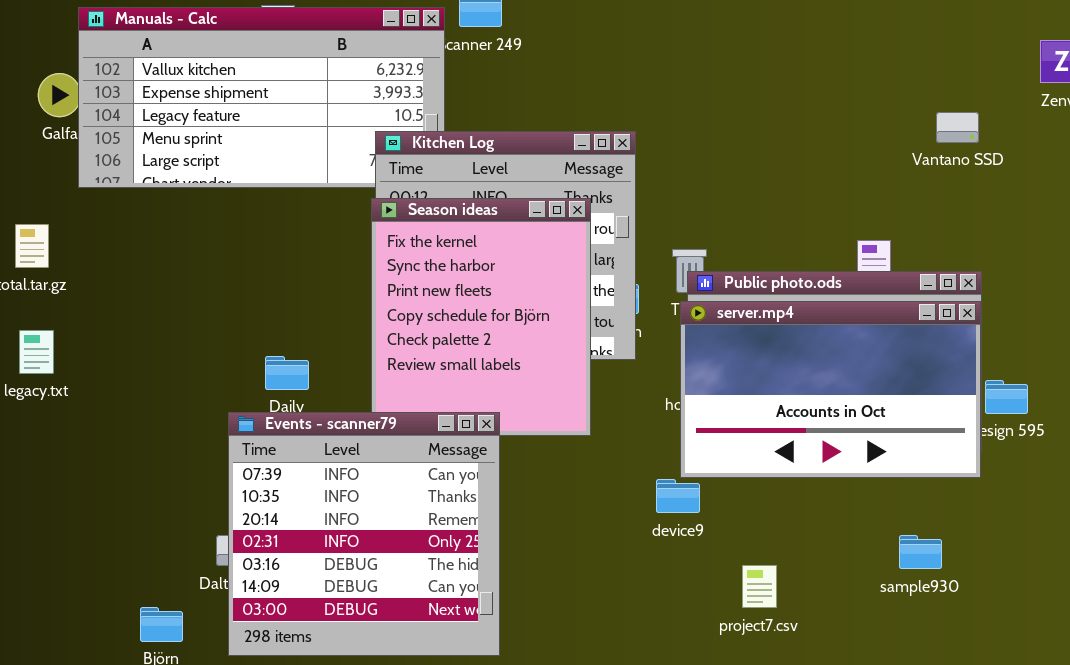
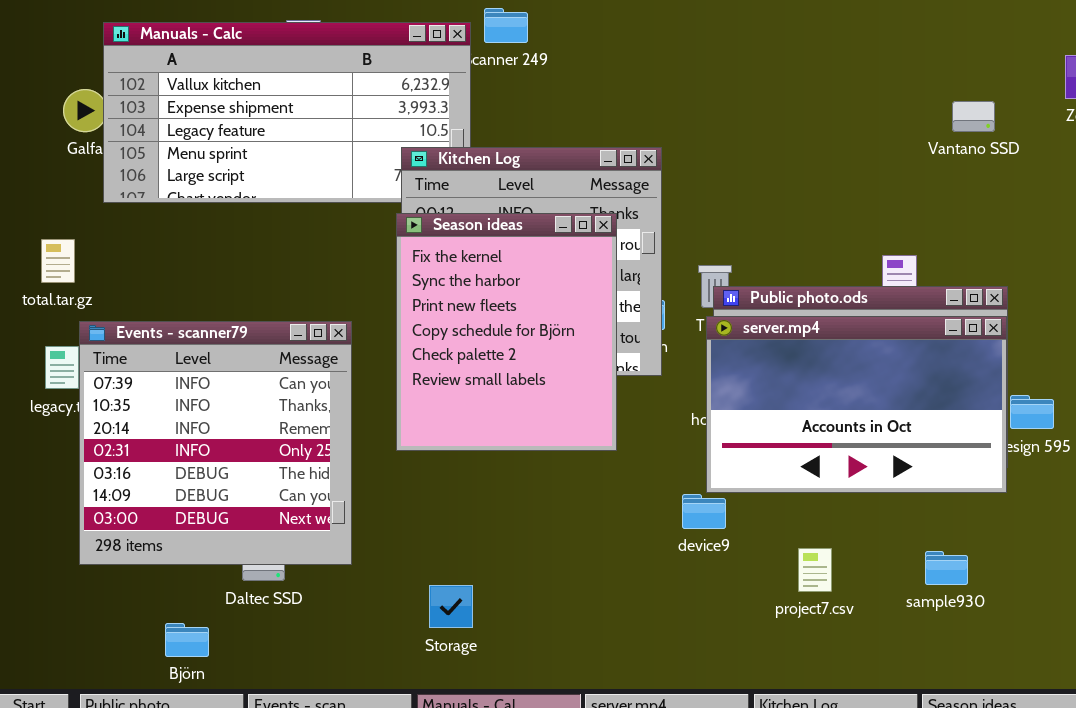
Vantano SSD: [936,112,979,143] -> [952,101,995,132], moved
Events - scanner79: [228,412,500,656] -> [79,321,352,565], moved
project7.csv: [742,565,777,608] -> [798,548,832,592], moved

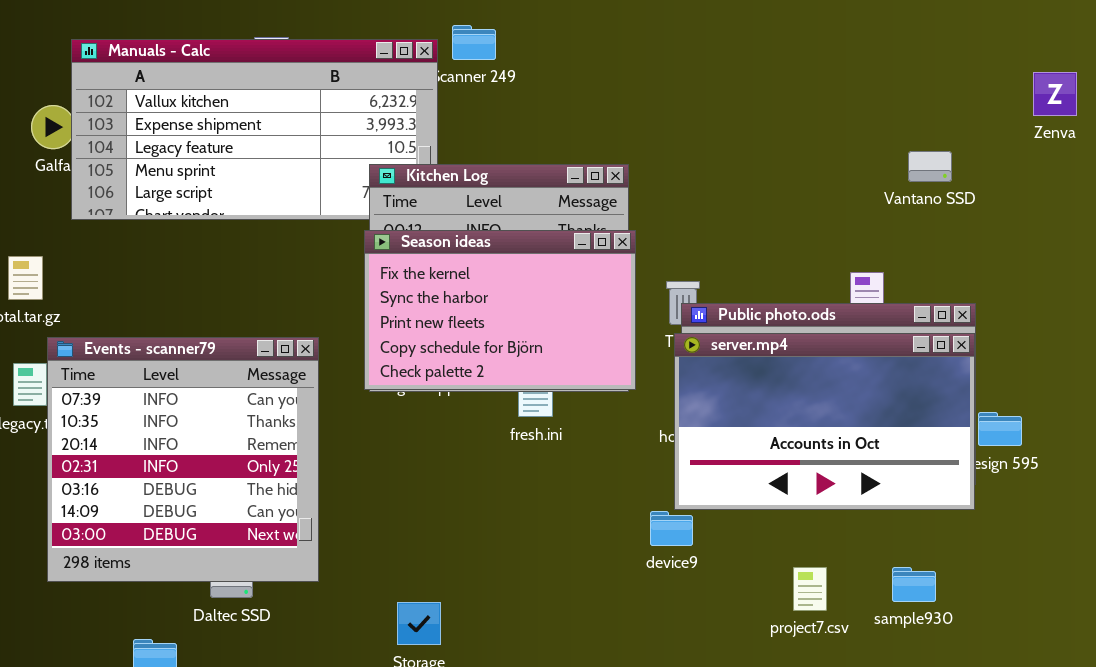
Vantano SSD: [952,101,995,132] -> [908,151,952,182], moved
Season ideas: [396,213,617,451] -> [364,230,636,390], resized
project7.csv: [798,548,832,592] -> [793,567,827,611], moved

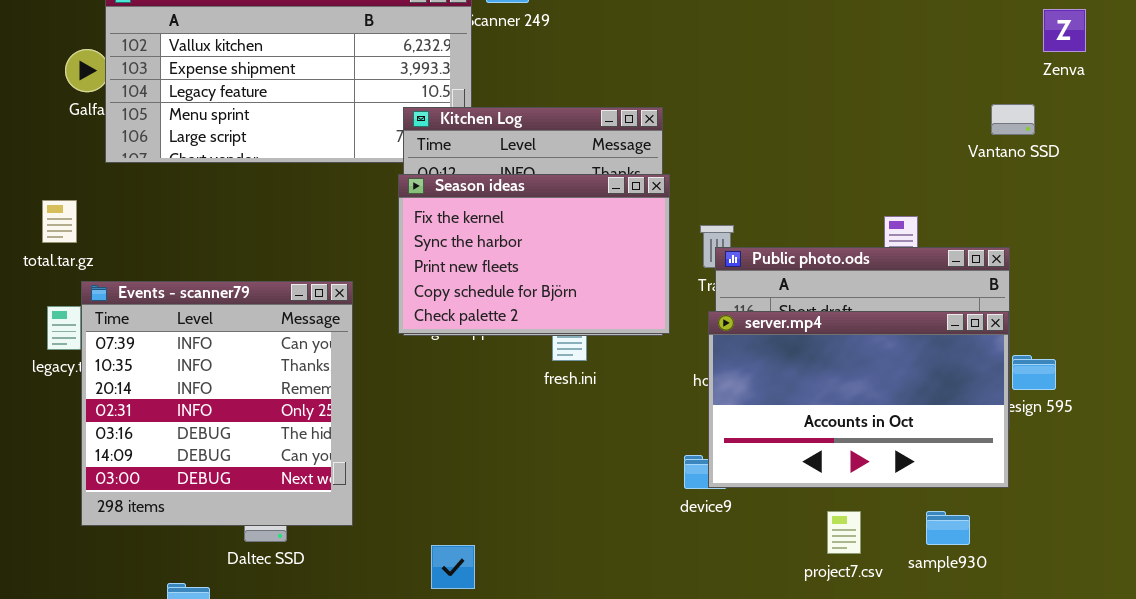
Zenva: [1033,72,1077,116] -> [1043,9,1086,52], moved
Vantano SSD: [908,151,952,182] -> [991,104,1035,135], moved
server.mp4: [674,333,975,510] -> [708,311,1009,488], moved

